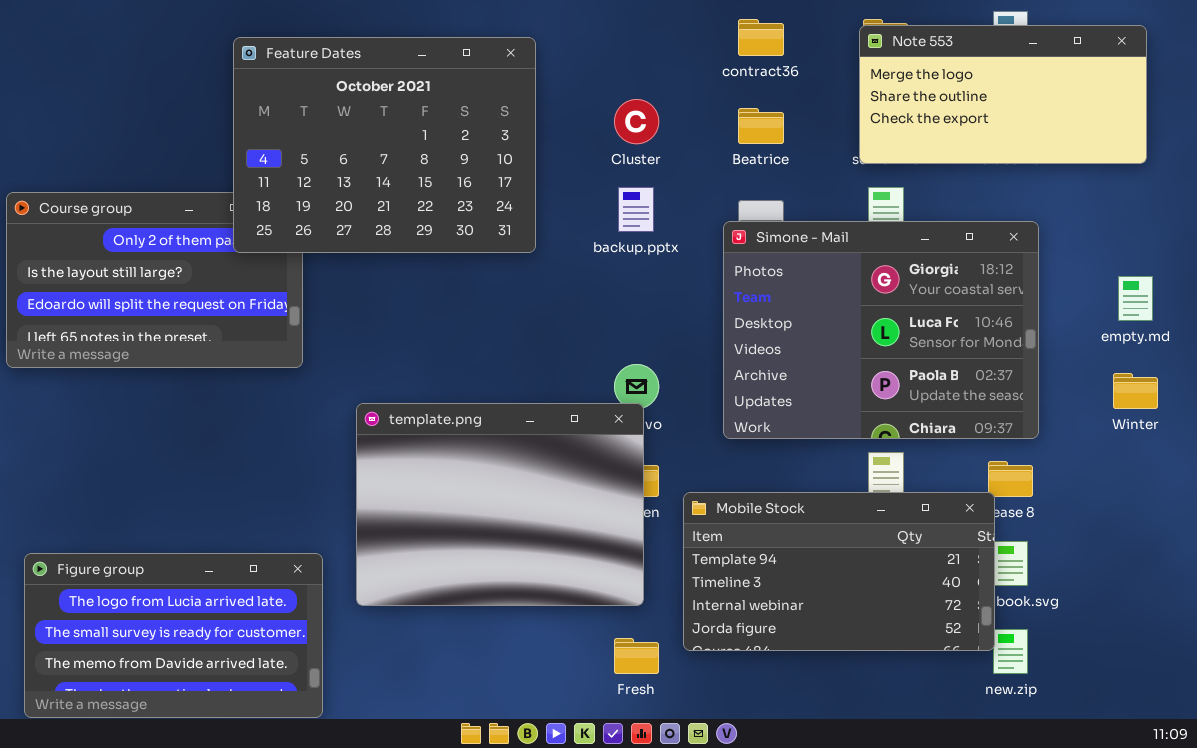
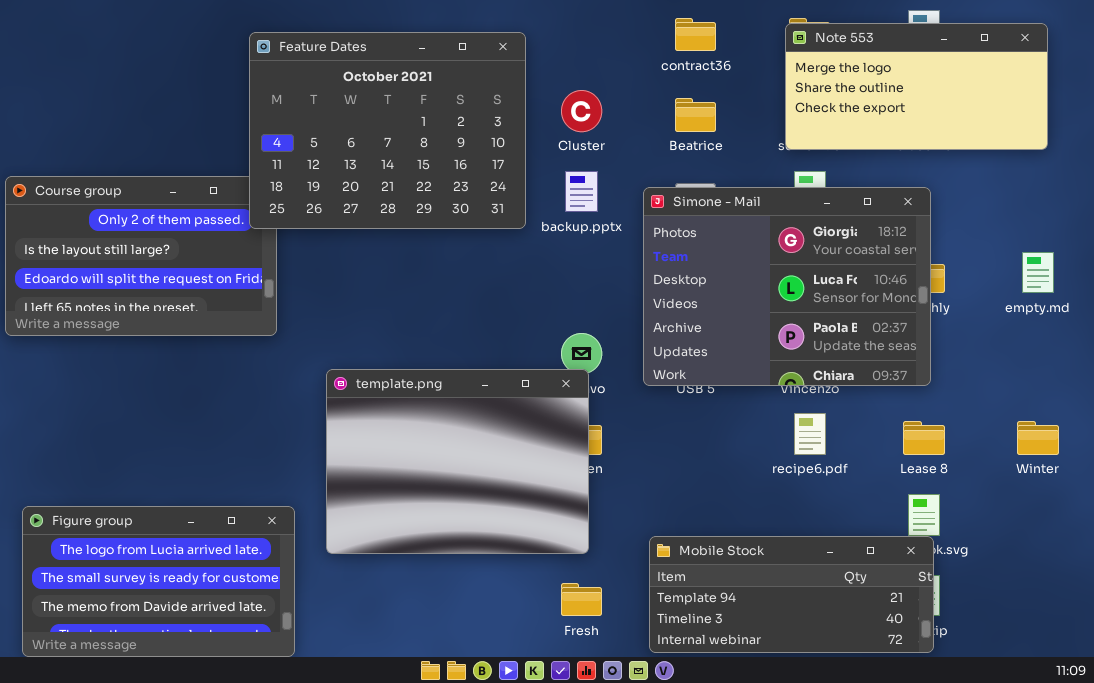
Feature Dates: [233,37,536,253] -> [249,32,526,229], moved
Simone - Mail: [723,221,1039,439] -> [643,187,931,386], moved
Winter: [1113,373,1158,409] -> [1017,421,1059,455], moved
Mobile Stock: [683,492,995,651] -> [649,536,934,653], moved, resized

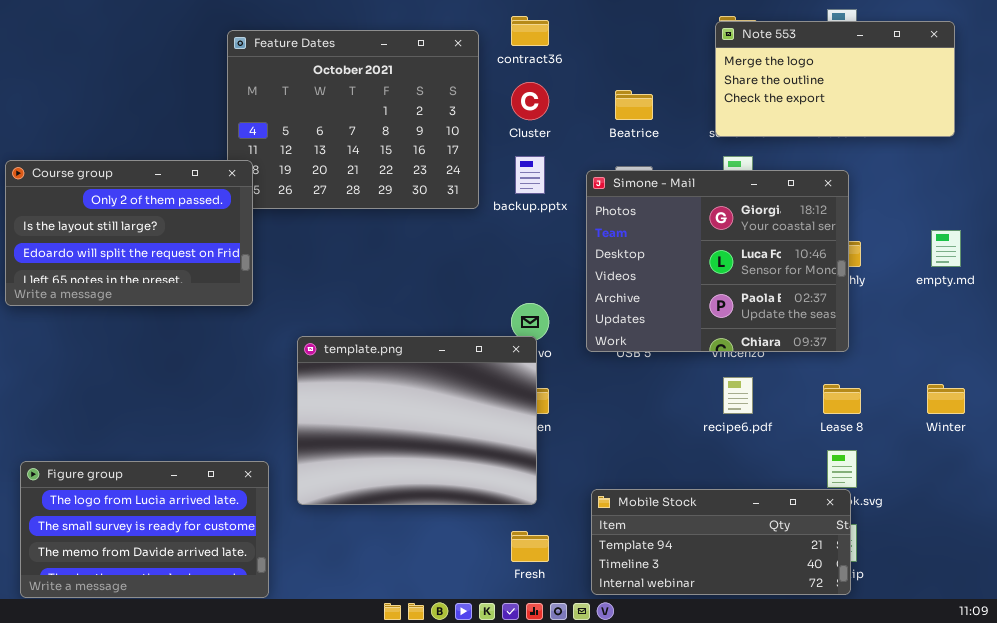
contract36: [675,18,716,51] -> [511,16,549,46], moved
Course group: [5,176,277,336] -> [5,160,253,306], raised

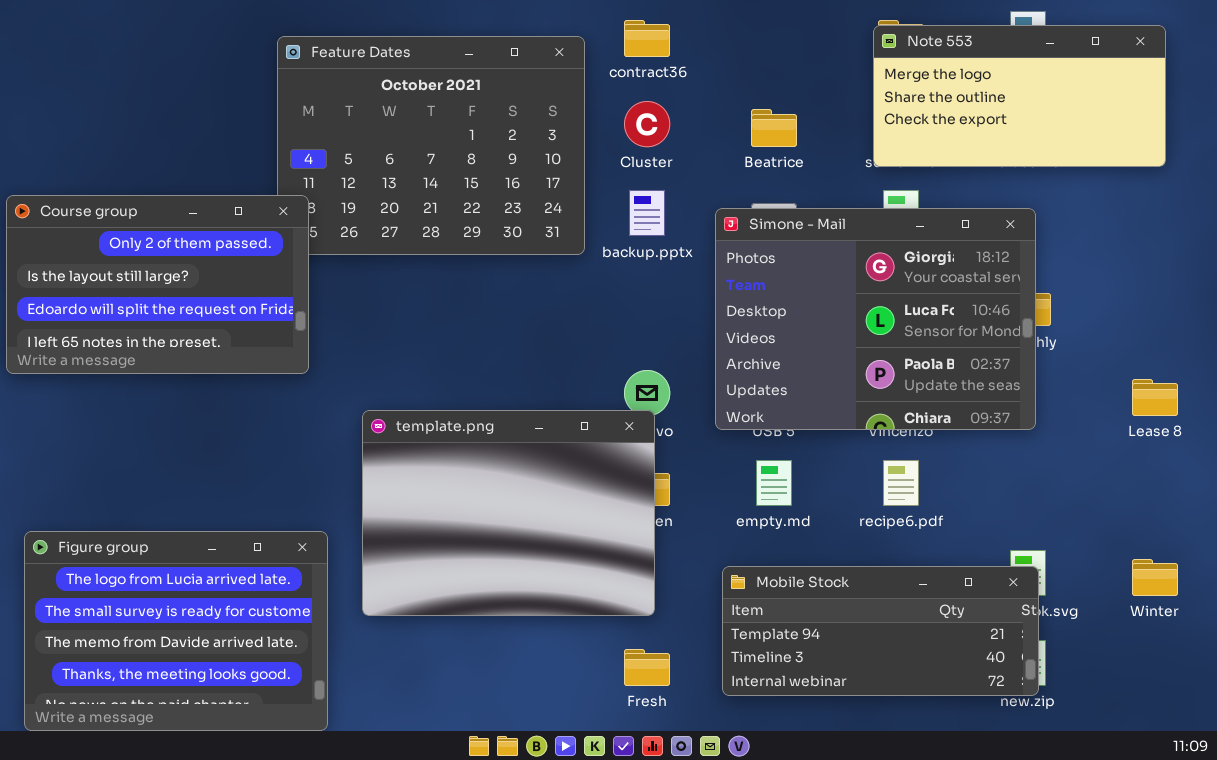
empty.md: [931,230,961,267] -> [756,460,792,506], moved
Lease 8: [823,384,861,414] -> [1132,379,1178,416], moved
Winter: [927,384,965,414] -> [1132,559,1178,596], moved
Figure group: [20,461,269,598] -> [24,531,328,731], resized
Mobile Stock: [591,489,851,595] -> [722,566,1039,696], moved

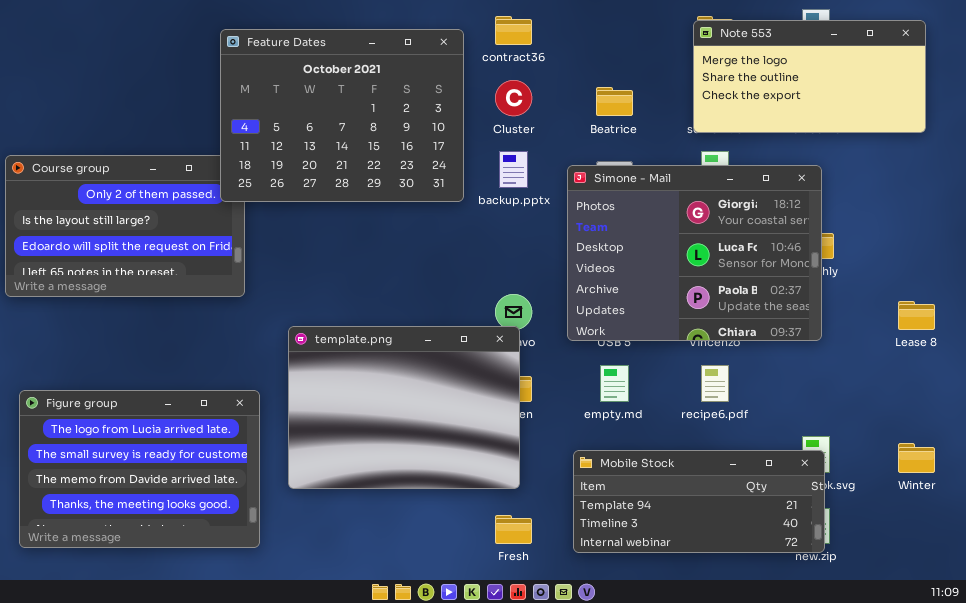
Feature Dates: [277,36,585,255] -> [220,29,464,202], raised
Figure group: [24,531,328,731] -> [19,390,260,548], moved

